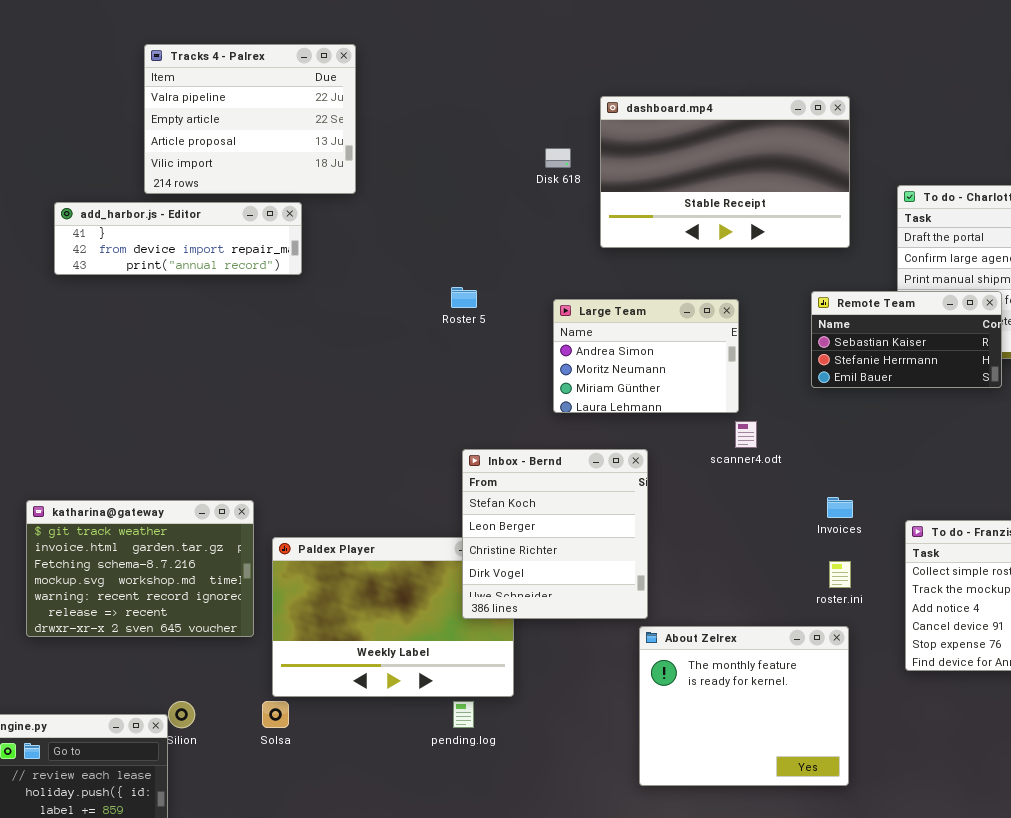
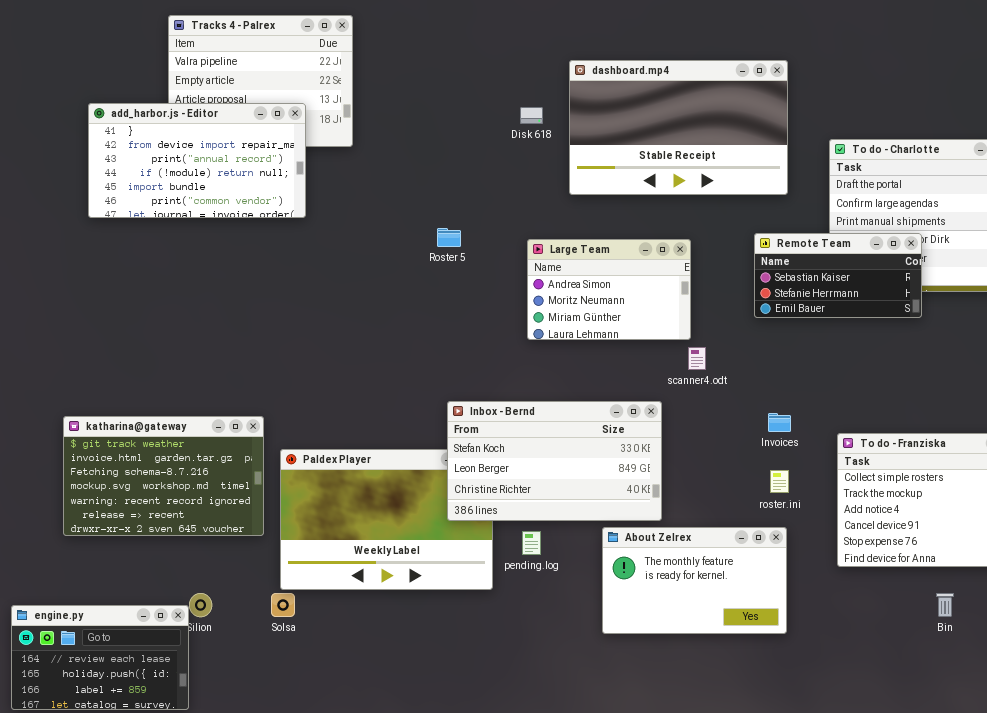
add_harbor.js - Editor: [54,202,302,275] -> [88,103,306,218], resized
Inbox - Bernd: [462,449,648,619] -> [447,401,662,521], resized
About Zelrex: [639,626,849,786] -> [602,527,787,634], resized
pending.log: [453,701,474,728] -> [522,531,541,555], moved

